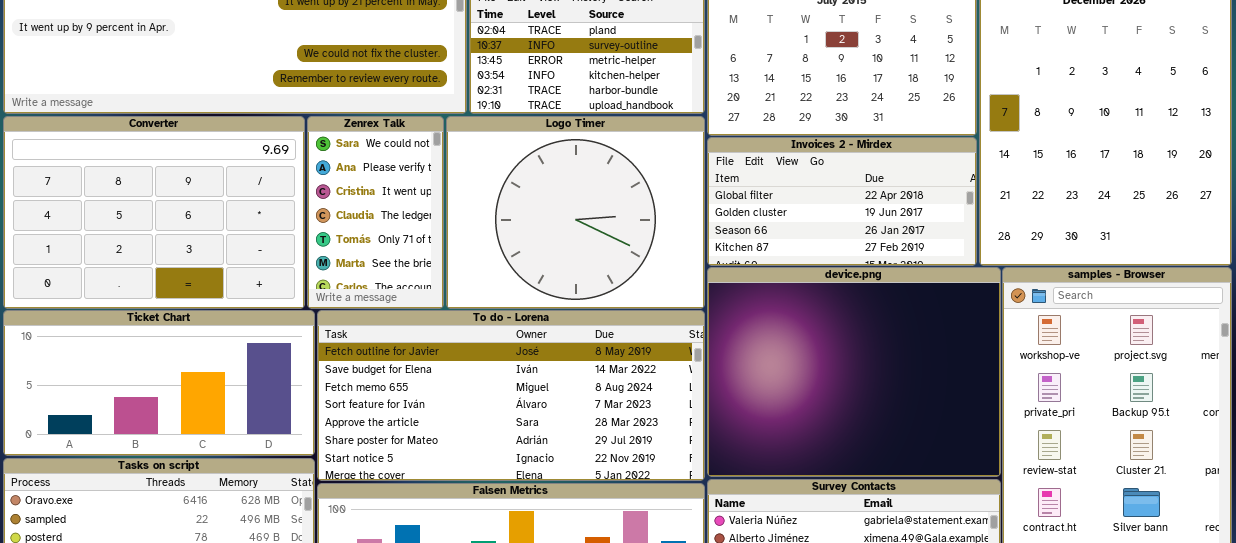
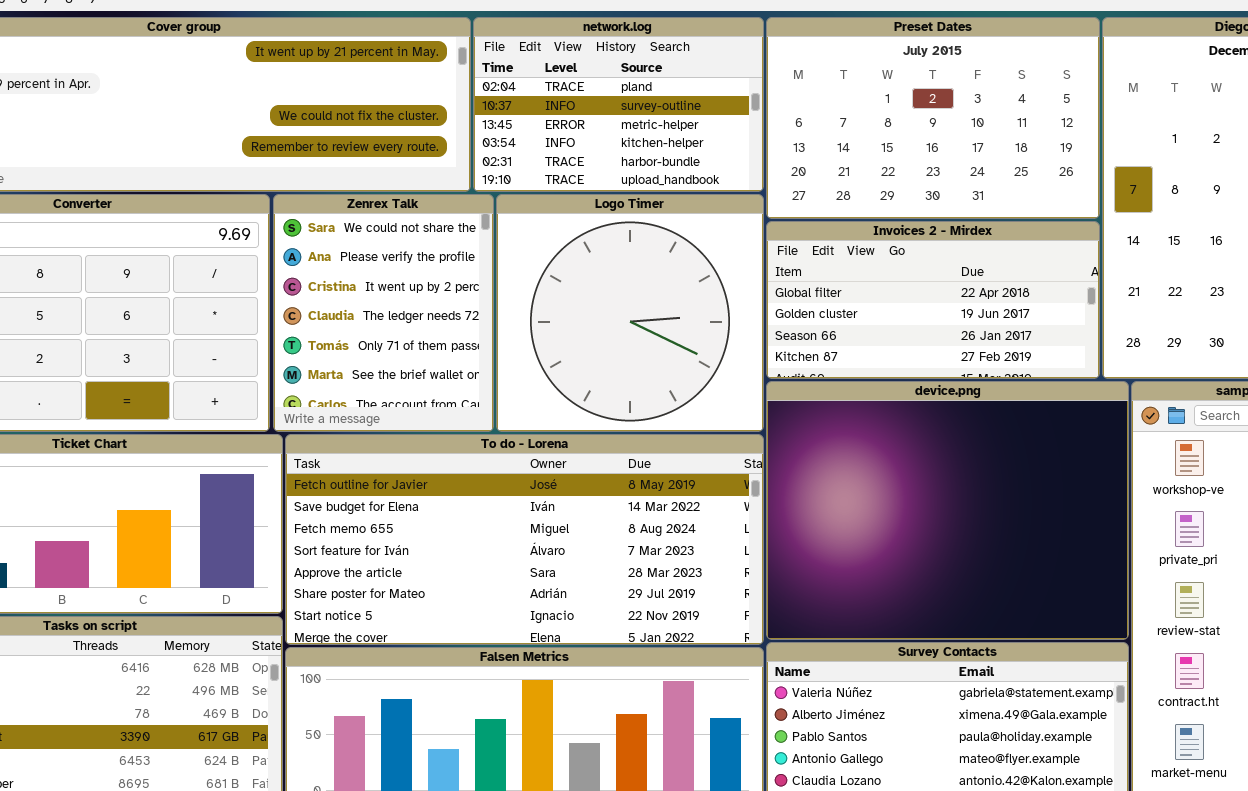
Zenrex Talk: [307,116,444,309] -> [273,194,494,432], resized
Logo Timer: [446,116,705,309] -> [496,194,764,432], resized

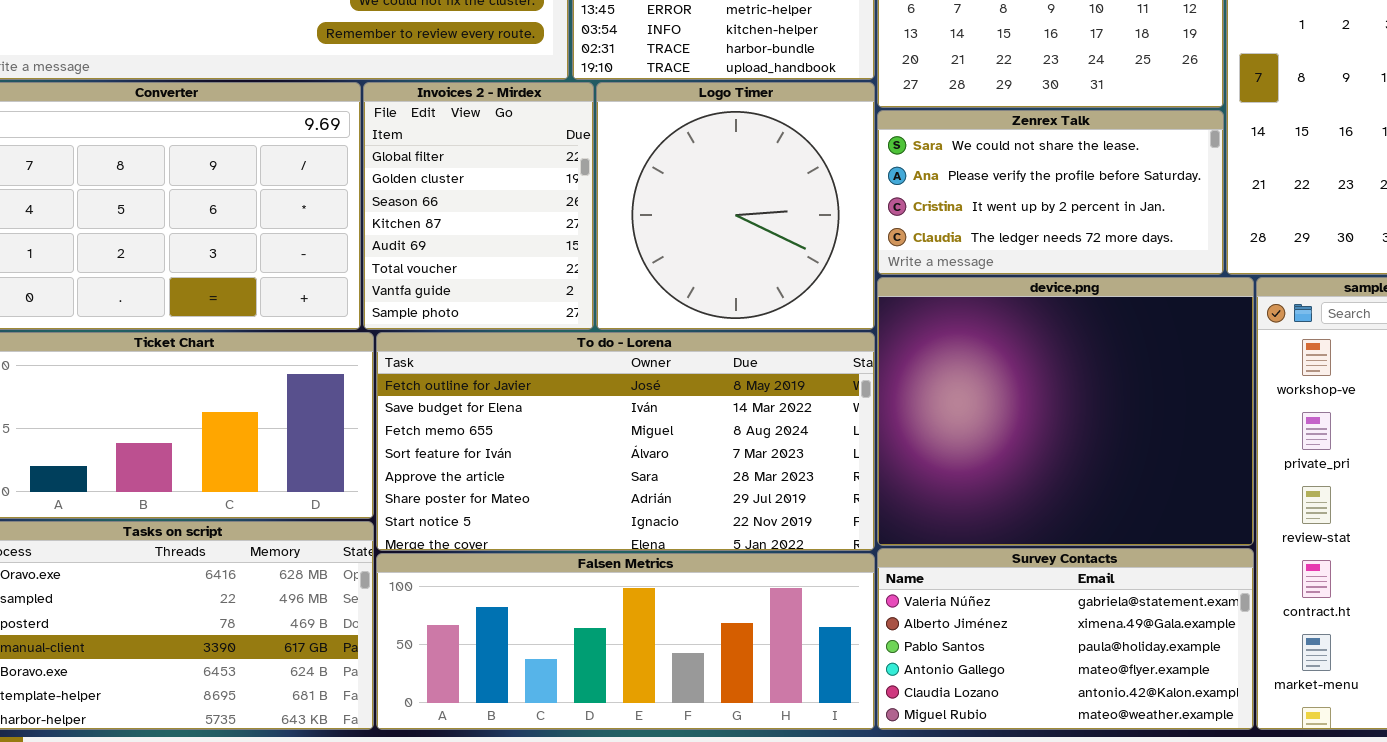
Zenrex Talk: [273,194,494,432] -> [877,110,1224,275], moved, resized
Invoices 2 - Mirdex: [766,221,1100,379] -> [363,82,594,330], moved, resized

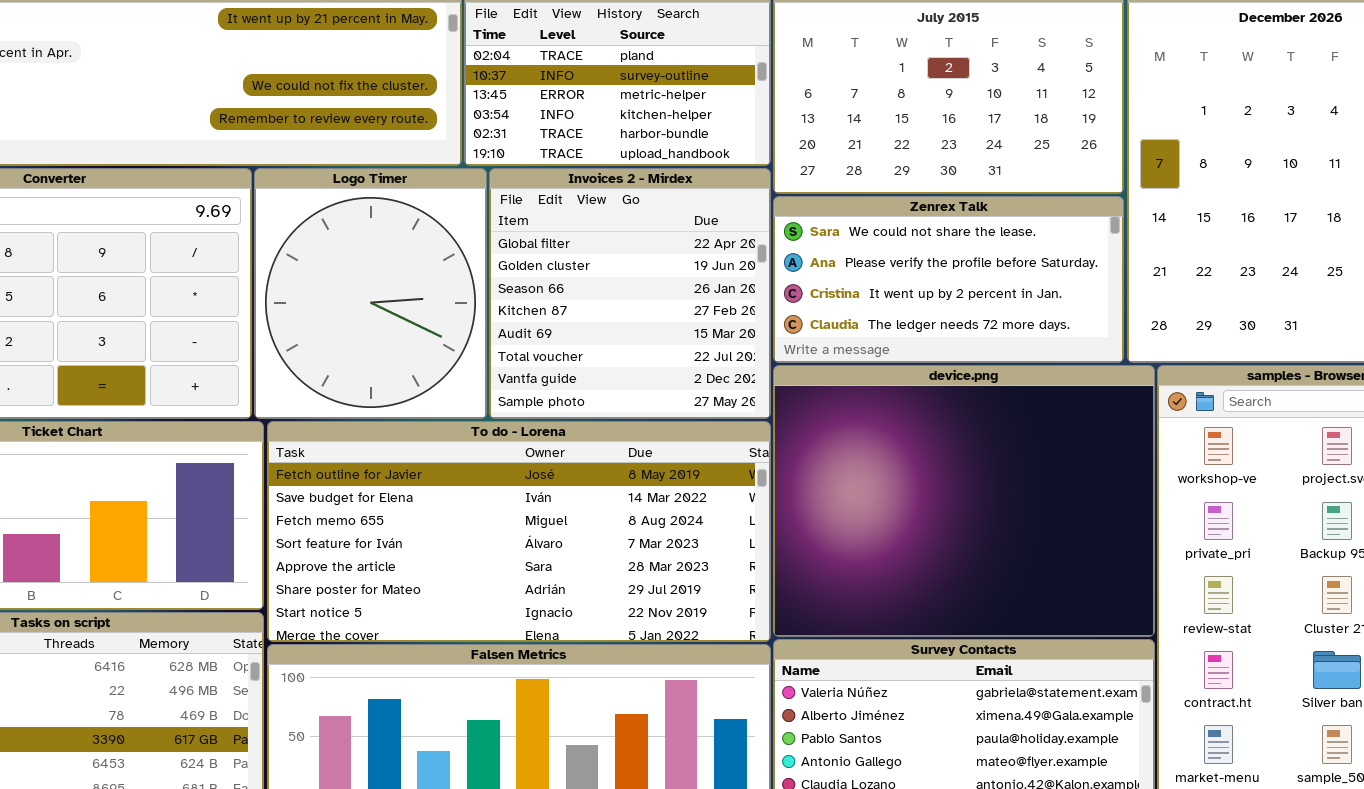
Invoices 2 - Mirdex: [363,82,594,330] -> [489,168,771,419], moved, resized
Logo Timer: [596,82,875,330] -> [254,168,487,419], moved, resized

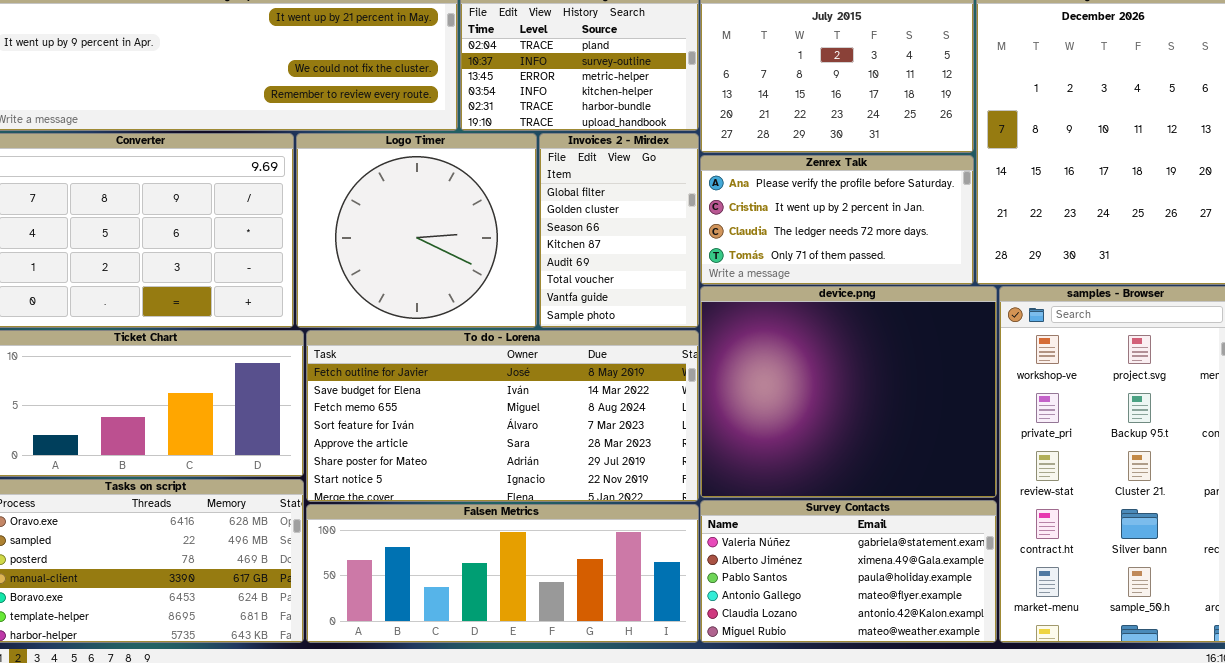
Logo Timer: [254,168,487,419] -> [296,133,537,328], resized
Invoices 2 - Mirdex: [489,168,771,419] -> [539,133,699,328], resized
Zenrex Talk: [773,196,1124,363] -> [700,155,974,285], scrolled down 1 row

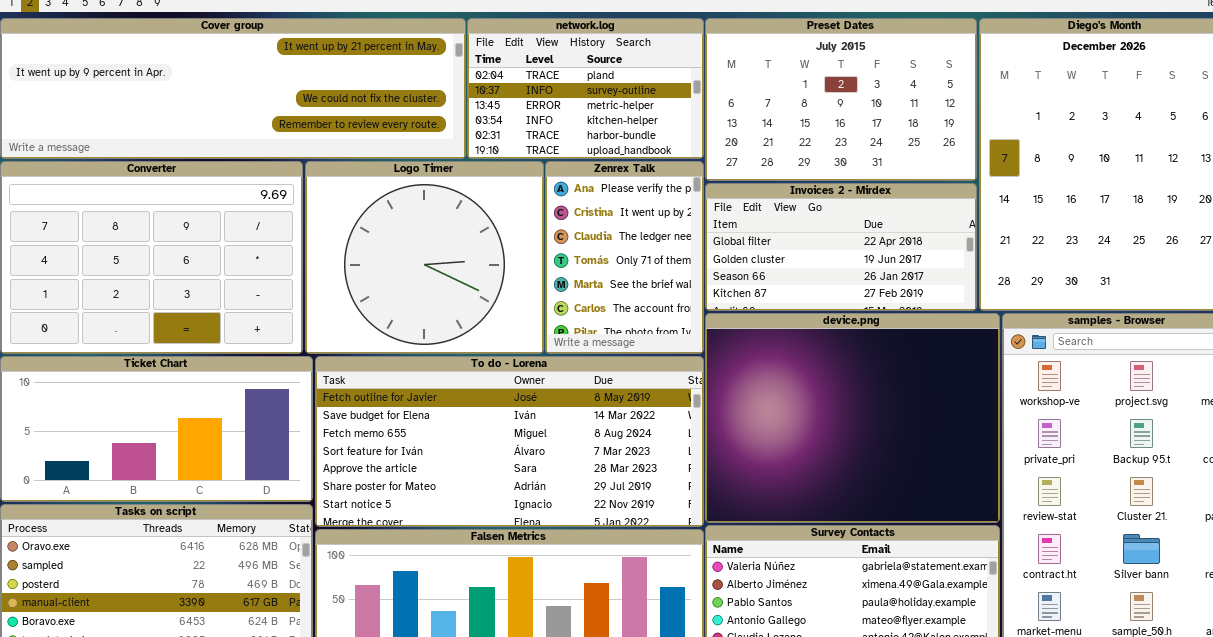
Invoices 2 - Mirdex: [539,133,699,328] -> [705,183,977,311], moved, resized
Zenrex Talk: [700,155,974,285] -> [545,161,704,354], moved, resized

